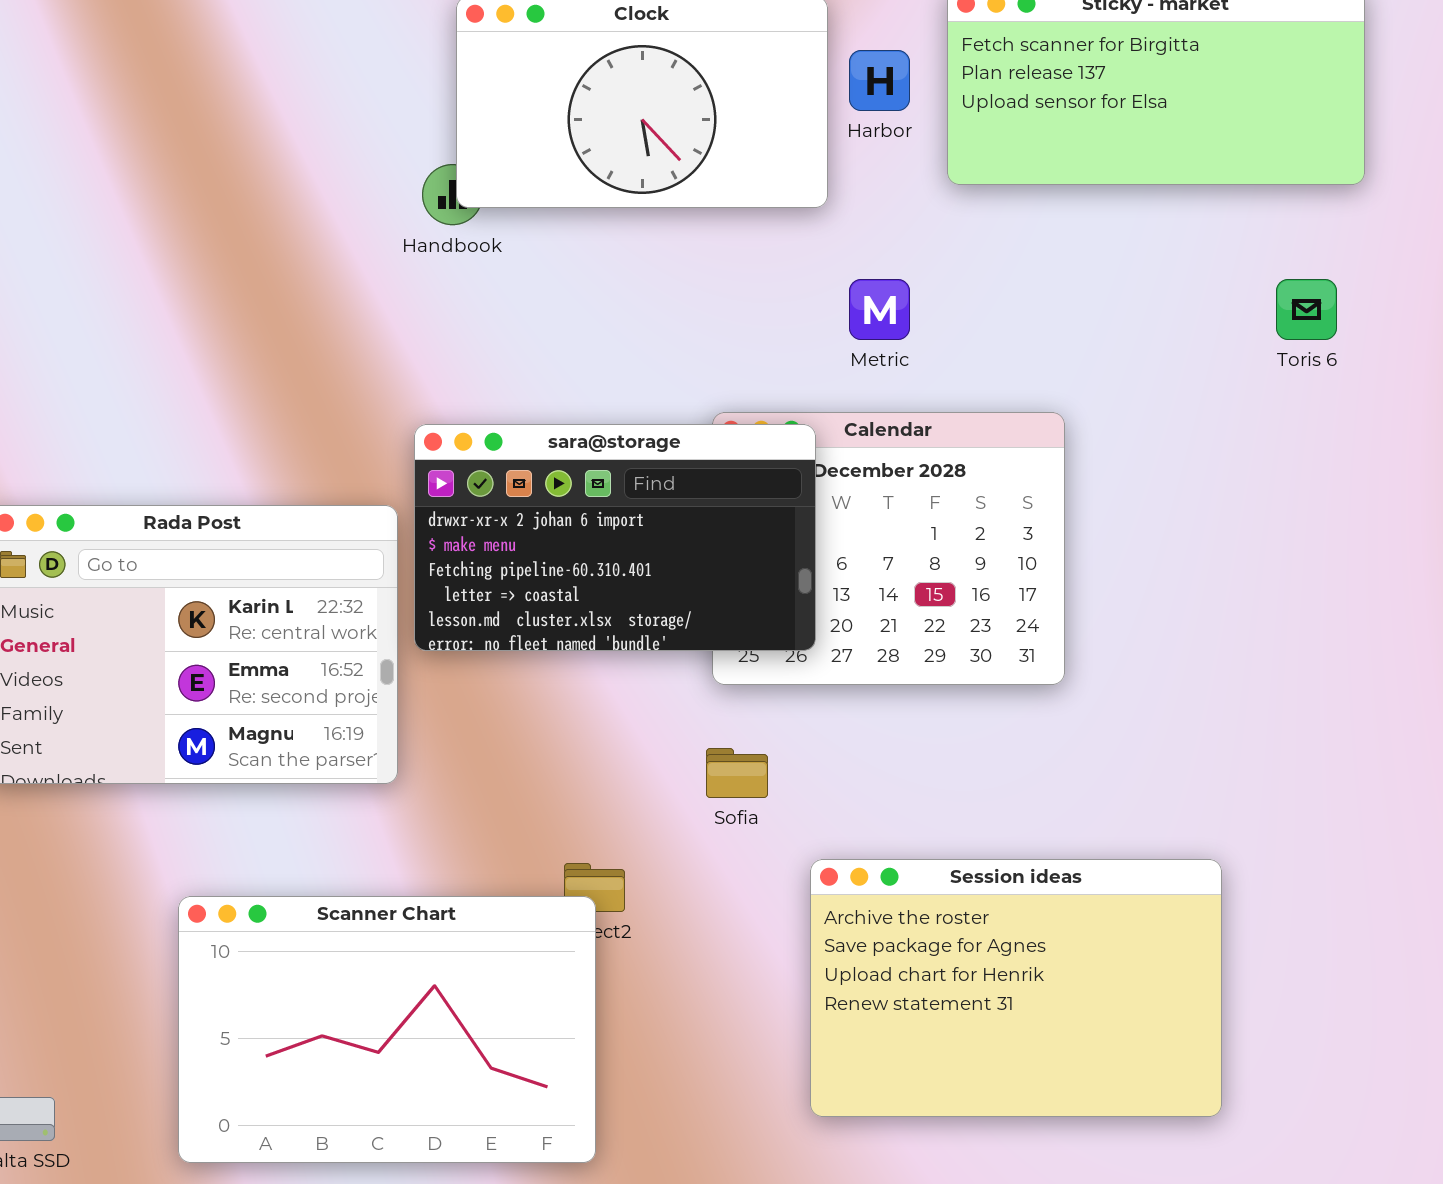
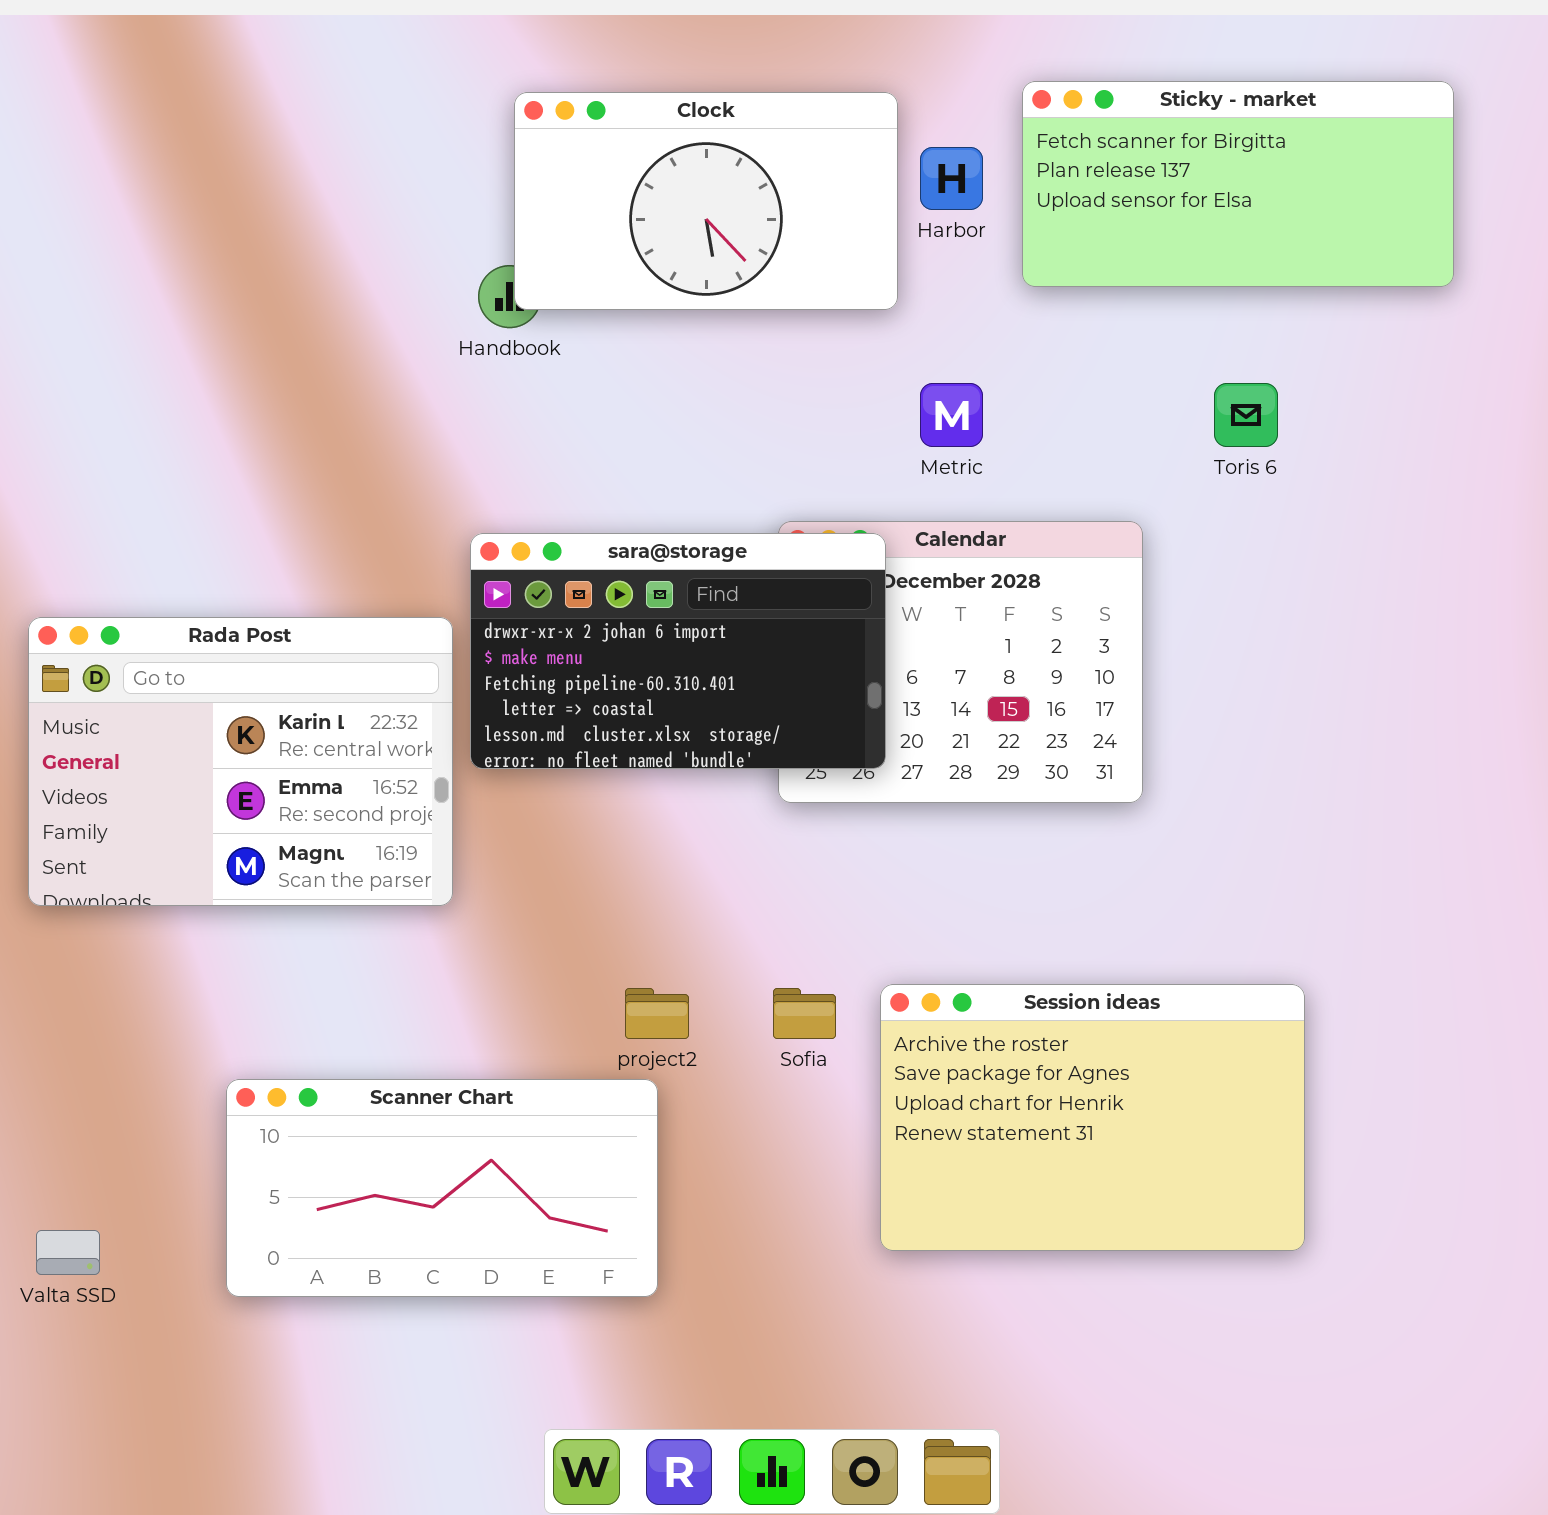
Toris 6: [1276,279,1337,340] -> [1214,383,1278,447], moved
Sofia: [706,748,768,798] -> [773,988,836,1039], moved
Scanner Chart: [178,896,596,1163] -> [226,1079,658,1297], resized

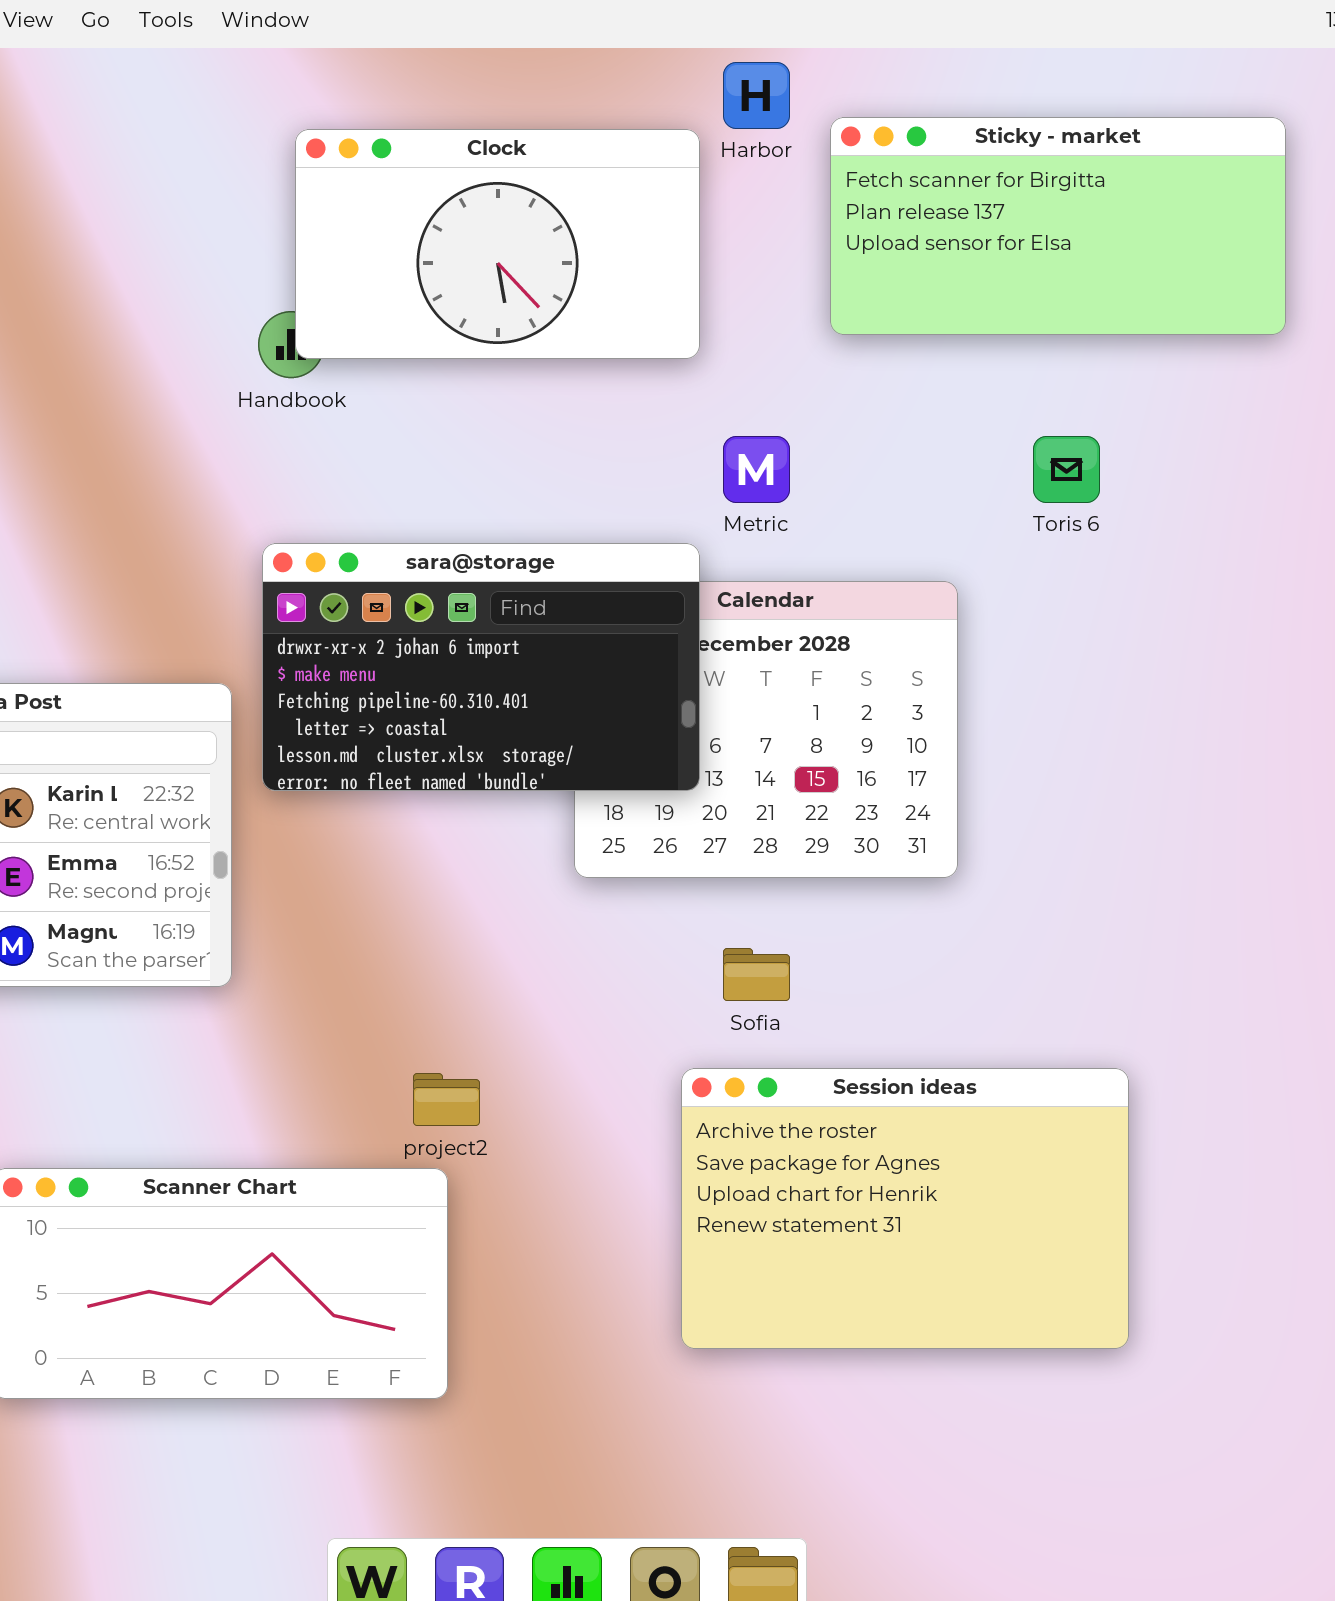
Harbor: [920,147,983,210] -> [723,62,790,129], moved
sara@storage: [470,533,886,769] -> [262,543,700,791], moved
Sofia: [773,988,836,1039] -> [723,948,790,1001], moved

